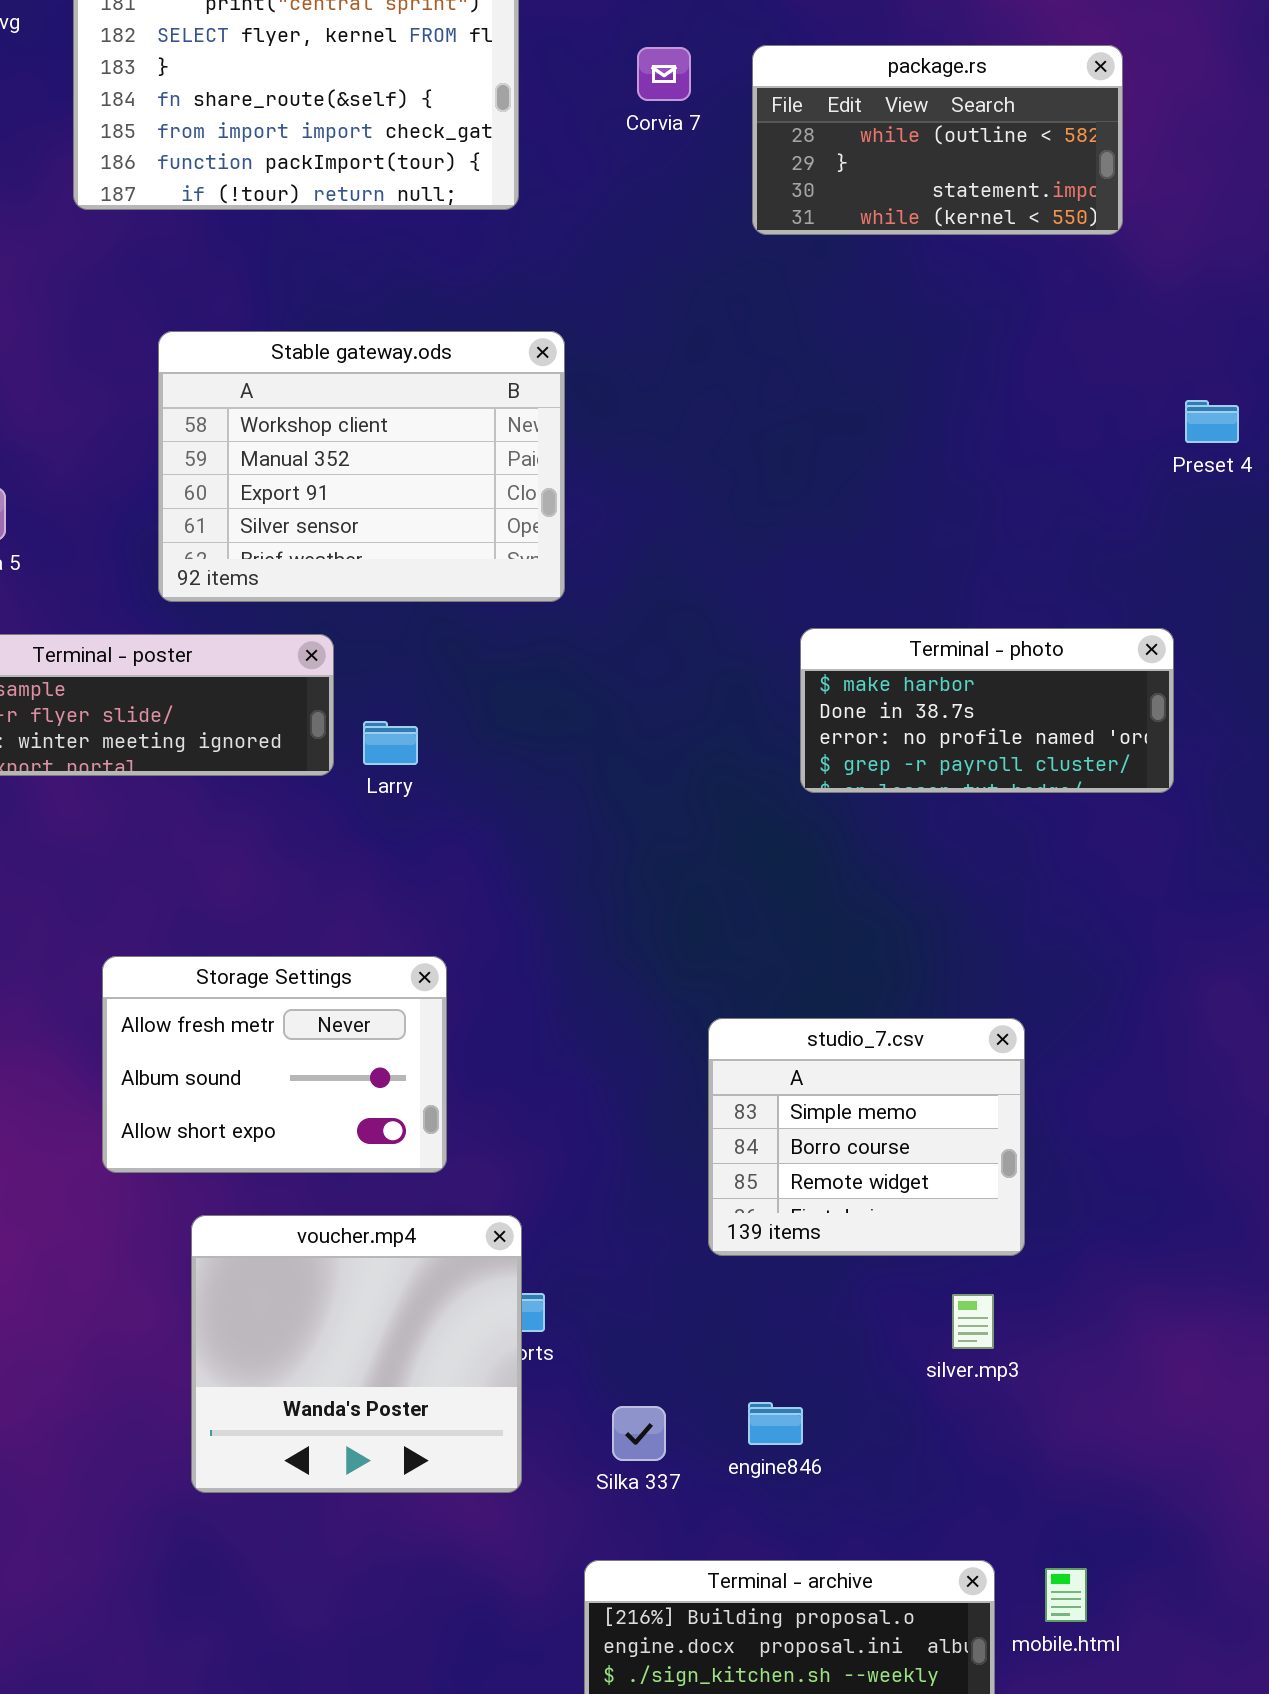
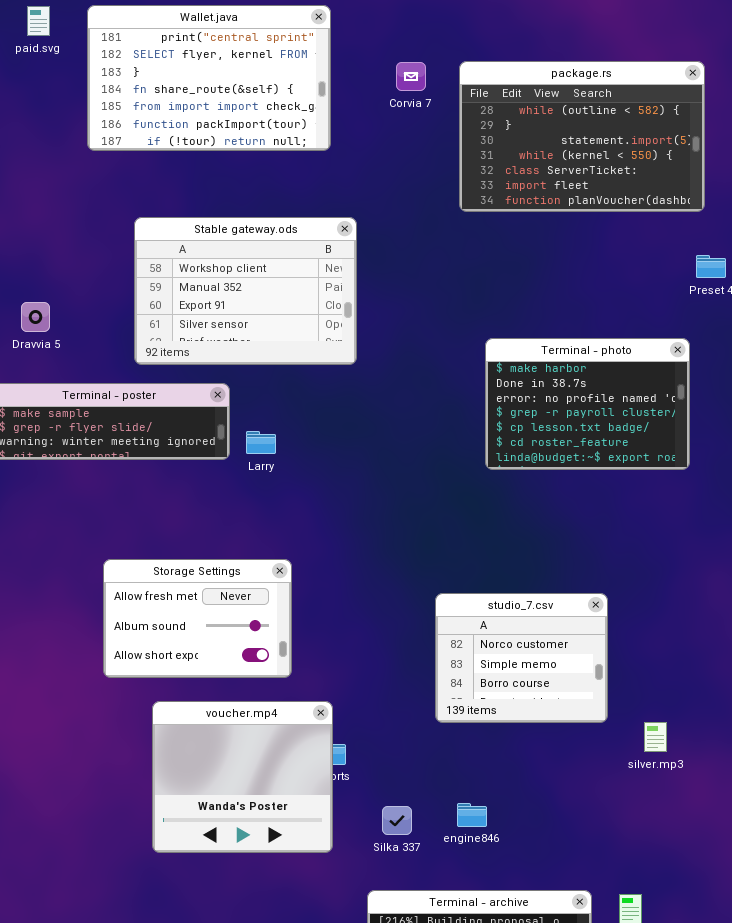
package.rs: [752,45,1123,235] -> [459,61,705,212], resized
Terminal - photo: [800,628,1174,793] -> [485,338,690,470], resized
studio_7.csv: [708,1018,1025,1256] -> [435,593,608,723], scrolled up 1 row
silver.mp3: [952,1294,994,1349] -> [644,722,667,752], moved

